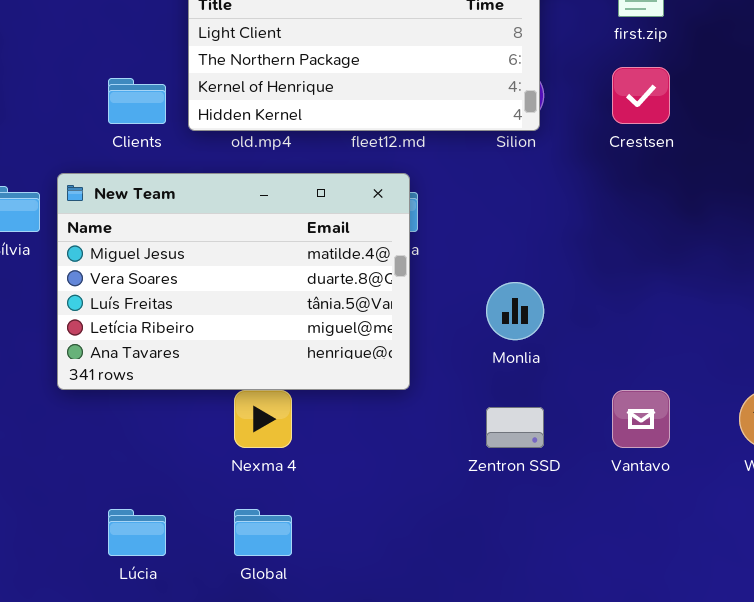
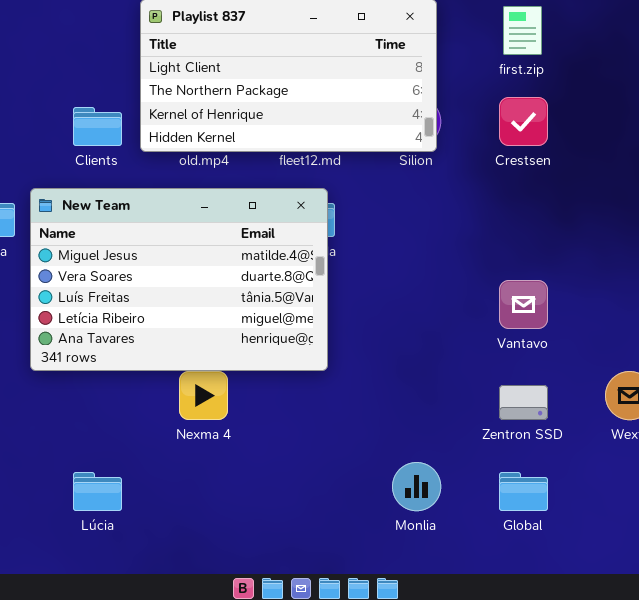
Monlia: [486,282,544,340] -> [392,462,441,511], moved
Vantavo: [612,390,670,448] -> [499,280,548,329], moved
Zentron SSD: [486,407,544,448] -> [499,385,548,420], moved
Global: [234,509,292,556] -> [499,472,548,511], moved

